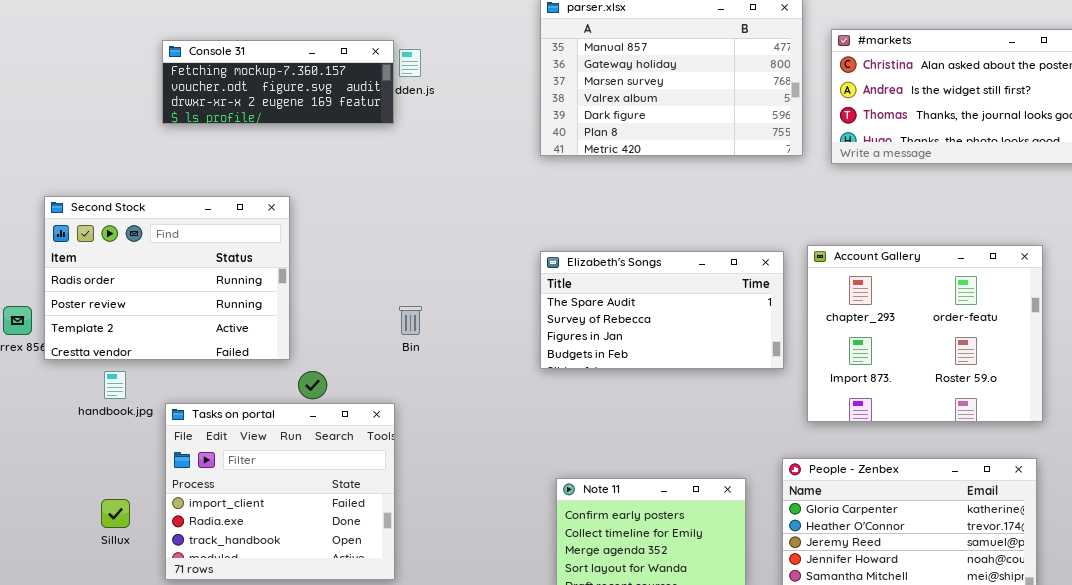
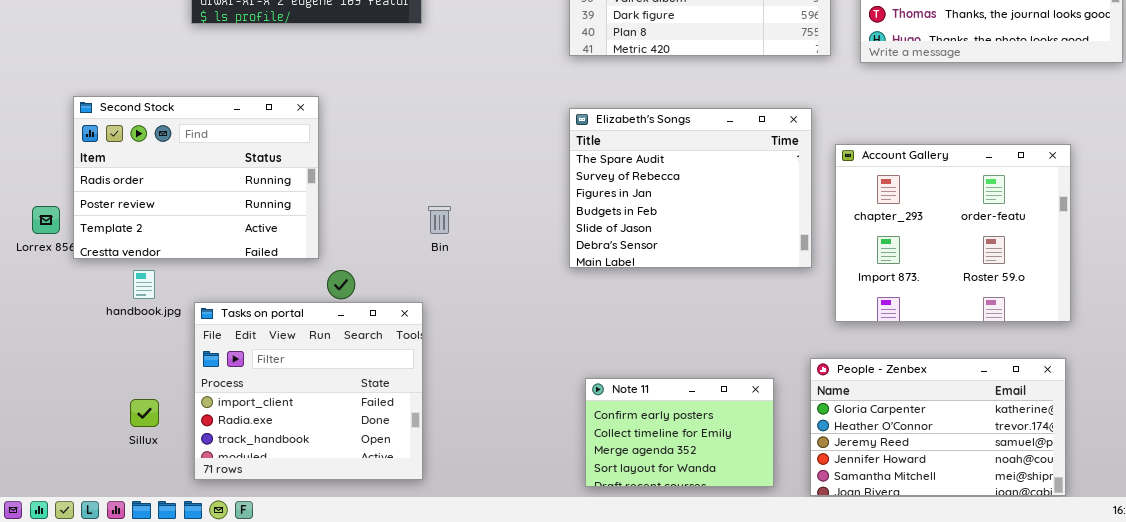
Elizabeth's Songs: [540,251,784,369] -> [569,108,812,268], resized

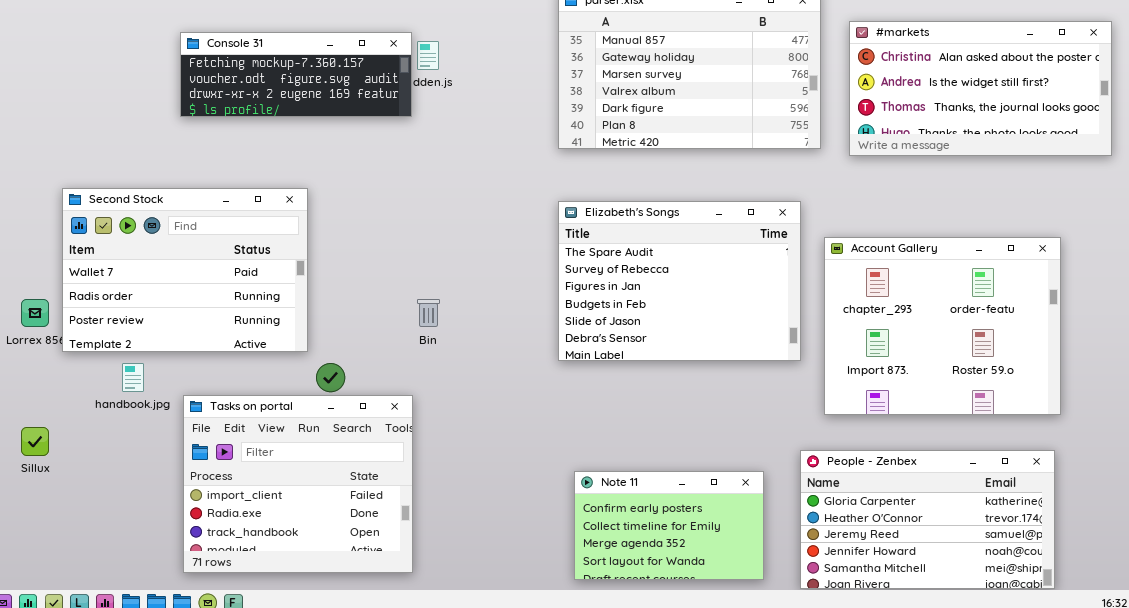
Second Stock: [73,96,319,259] -> [62,188,308,352], scrolled up 1 row
Sillux: [130,399,159,427] -> [21,427,49,456], moved

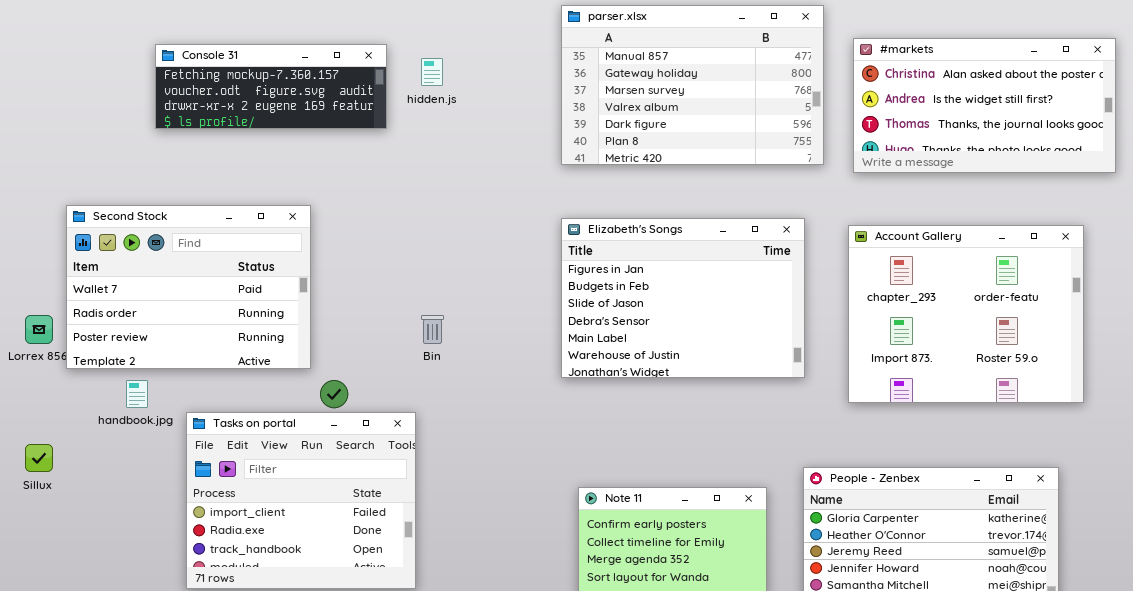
Console 31: [180,32,412,117] -> [155,44,387,129], moved
Elizabeth's Songs: [558,201,801,361] -> [561,218,805,378], scrolled down 2 rows
Account Gallery: [824,237,1061,415] -> [848,225,1084,403], moved

